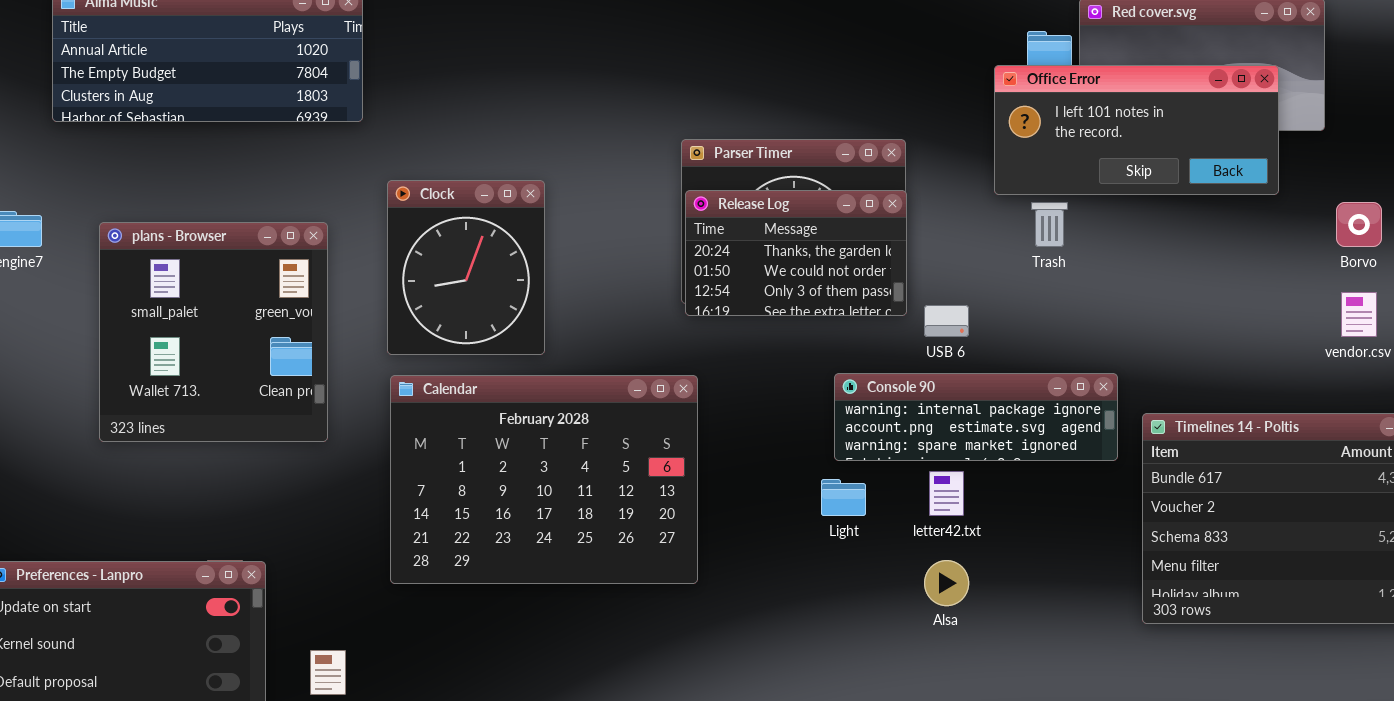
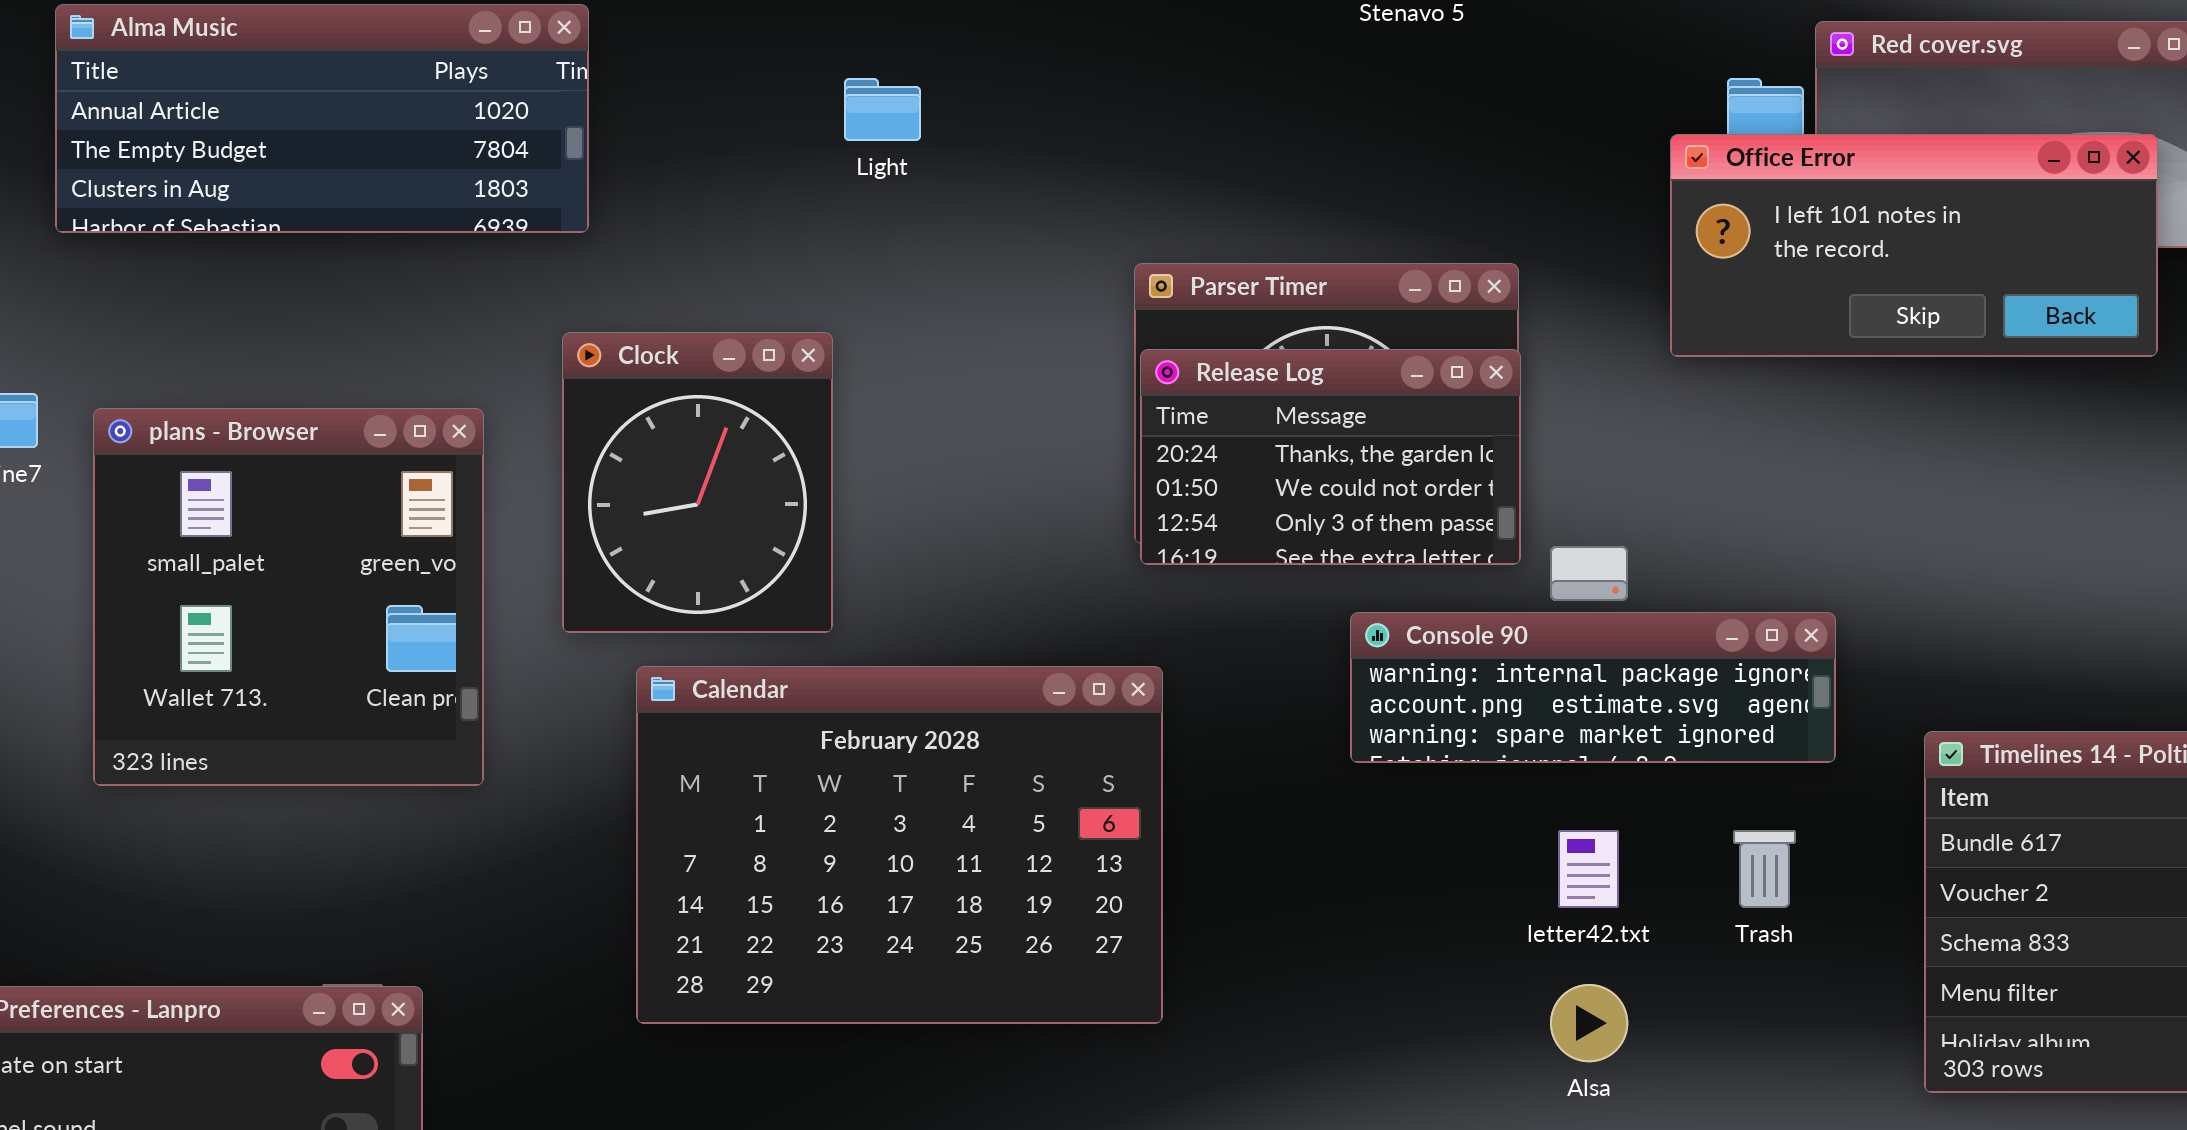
Clock: [387,180,545,355] -> [562,332,833,633], moved
Trash: [1031,202,1068,247] -> [1733,830,1796,908], moved
plans - Browser: [99,222,328,442] -> [93,408,484,786], moved
Console 90: [834,373,1118,461] -> [1350,612,1836,763], moved
Light: [821,479,866,516] -> [844,78,921,141], moved

